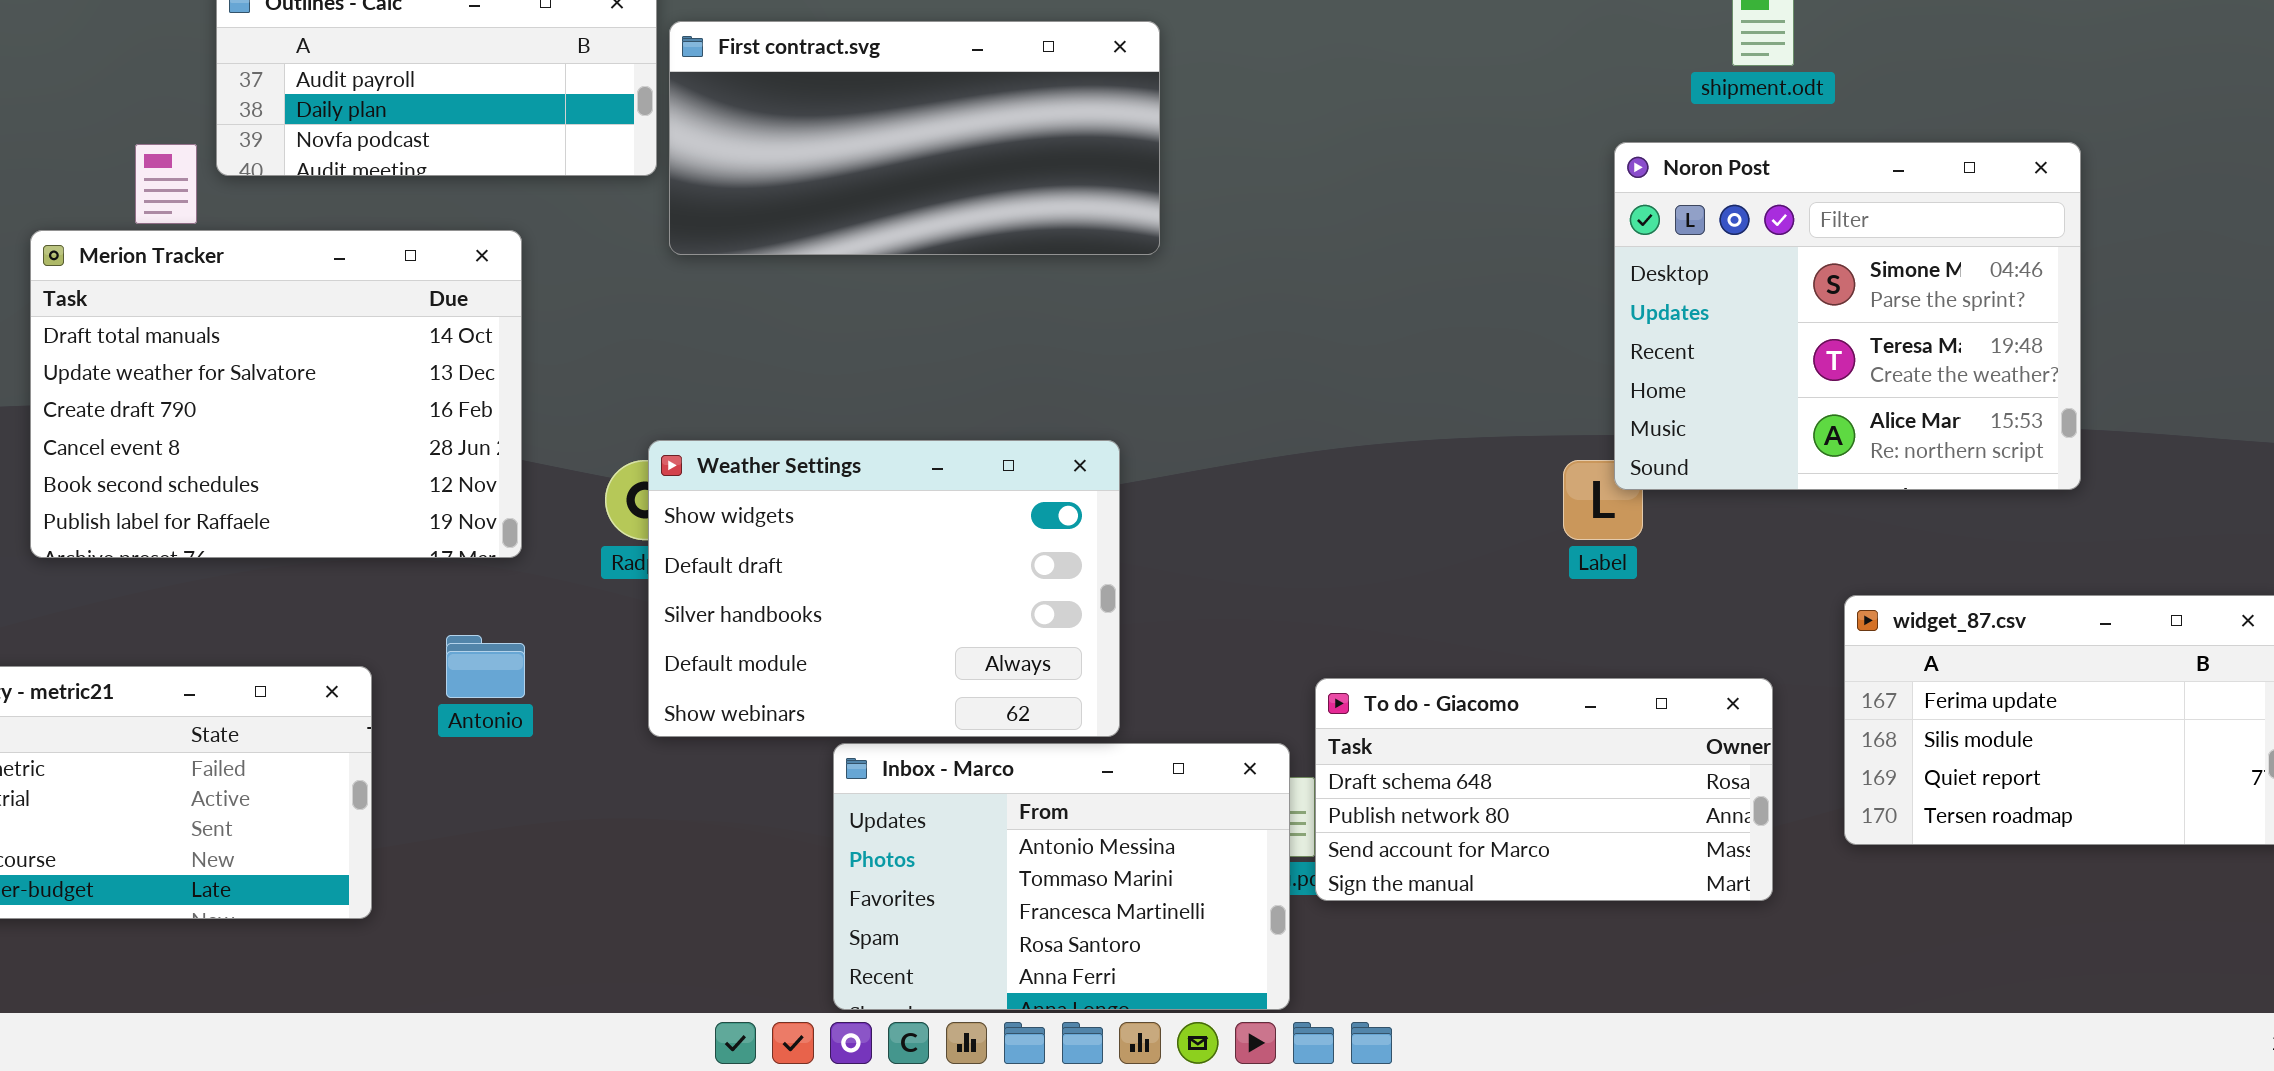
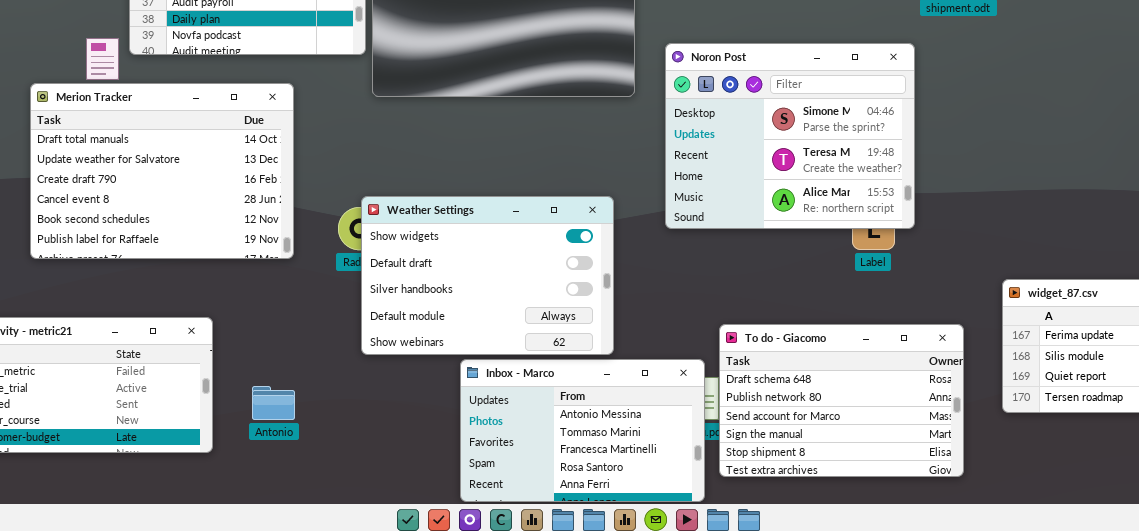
Noron Post: [1614,142,2081,490] -> [665,43,915,229], moved
Antonio: [446,635,525,698] -> [252,386,295,420], moved
To do - Giacomo: [1315,678,1773,901] -> [719,324,964,477], resized

